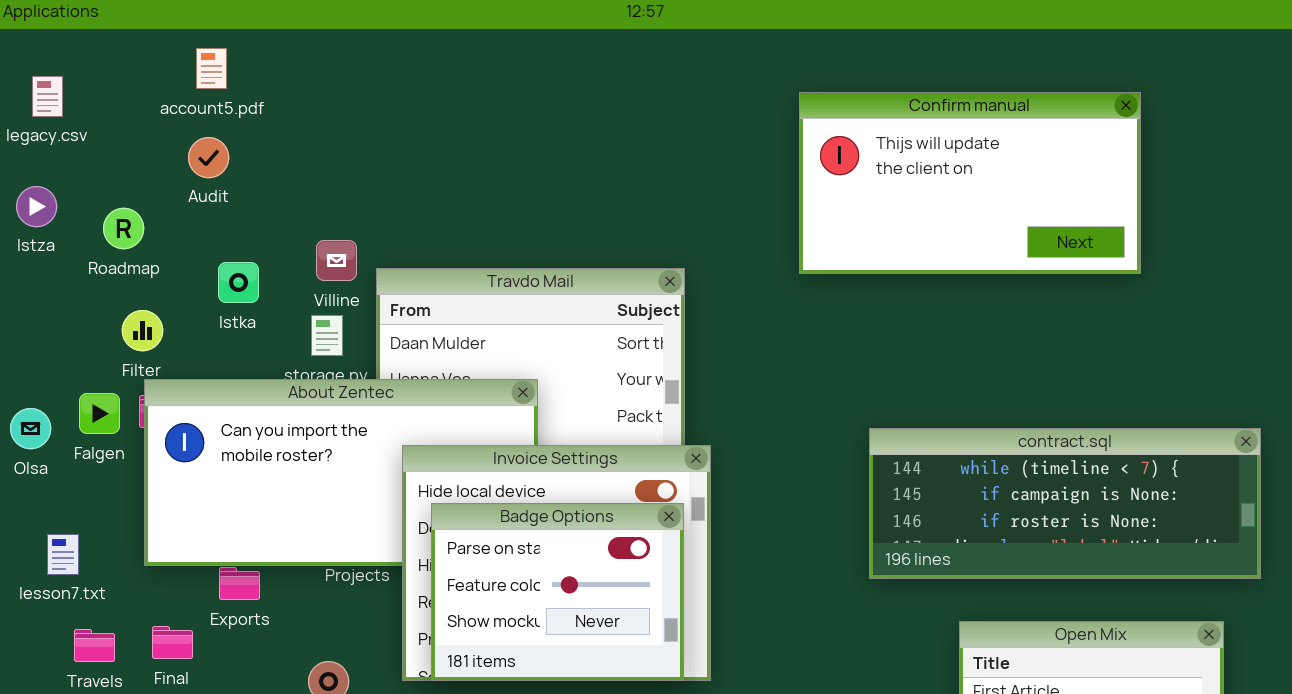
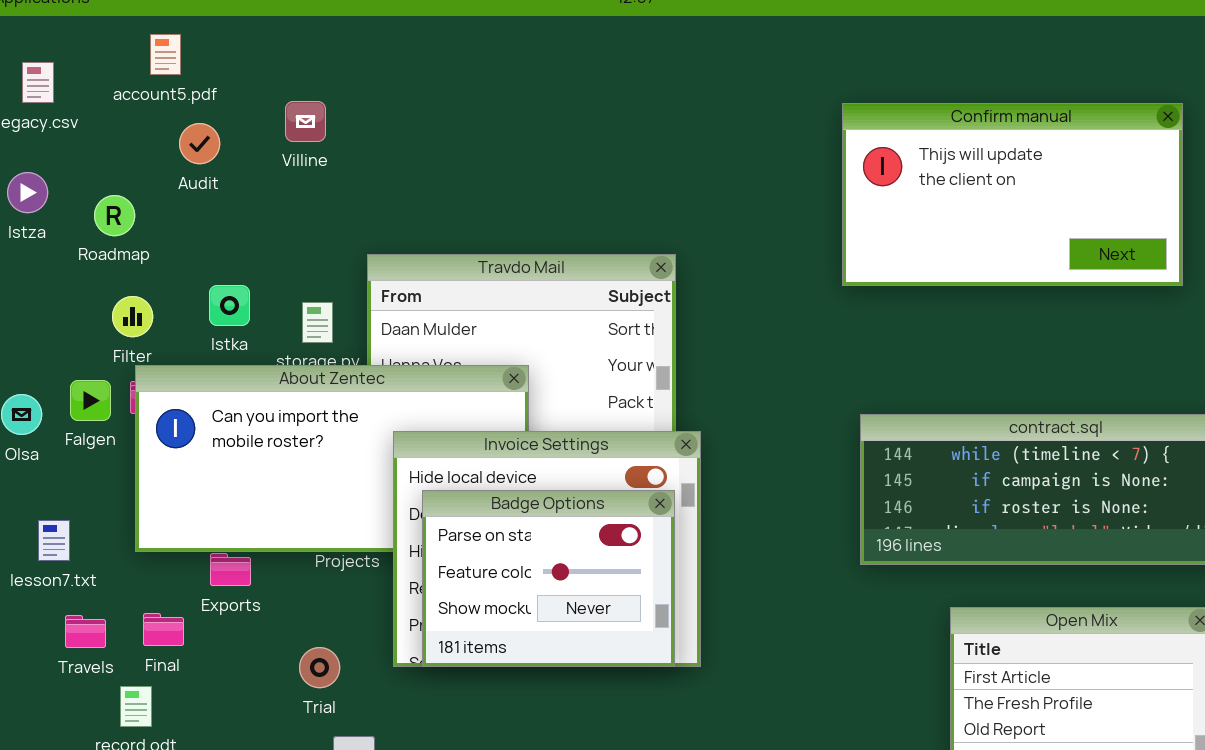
account5.pdf: [196,48,227,89] -> [150,34,181,75], moved
Confirm manual: [799,92,1141,274] -> [842,103,1183,286], moved
Villine: [316,240,357,281] -> [285,101,326,142], moved
Istka: [218,262,259,303] -> [209,285,250,326], moved

